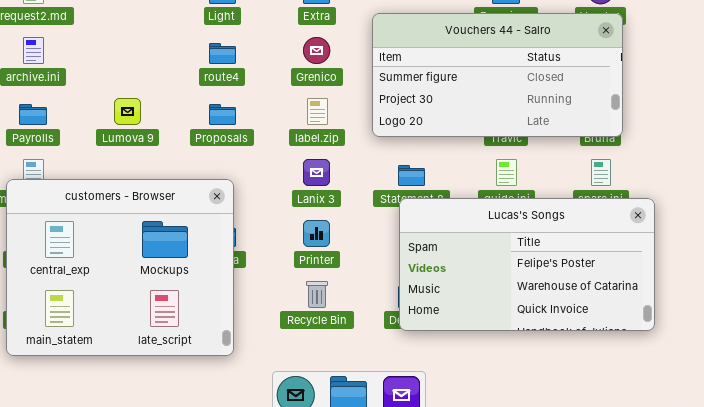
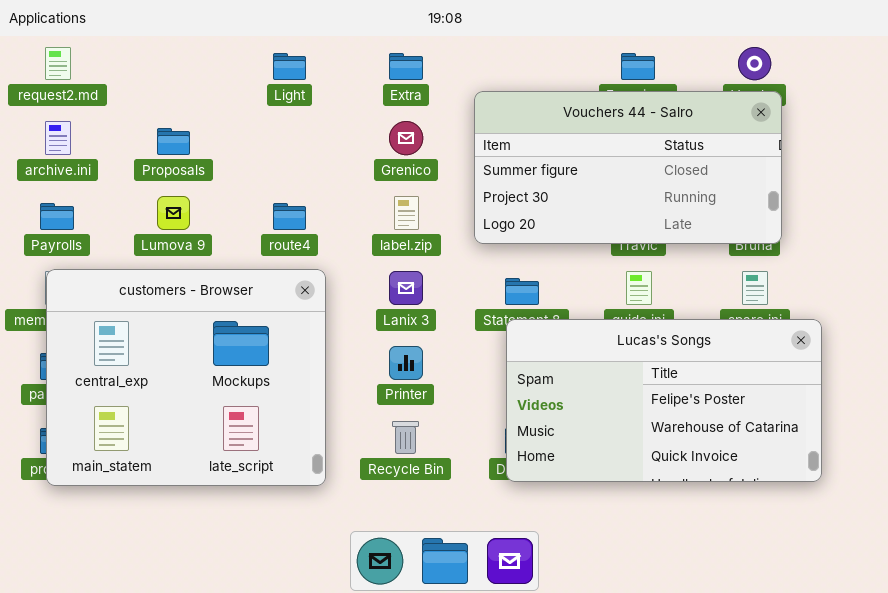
route4: [209,43,236,64] -> [273,203,306,230], moved
Proposals: [209,104,236,125] -> [157,128,190,155], moved
customers - Browser: [6,179,234,356] -> [46,269,326,486], moved

